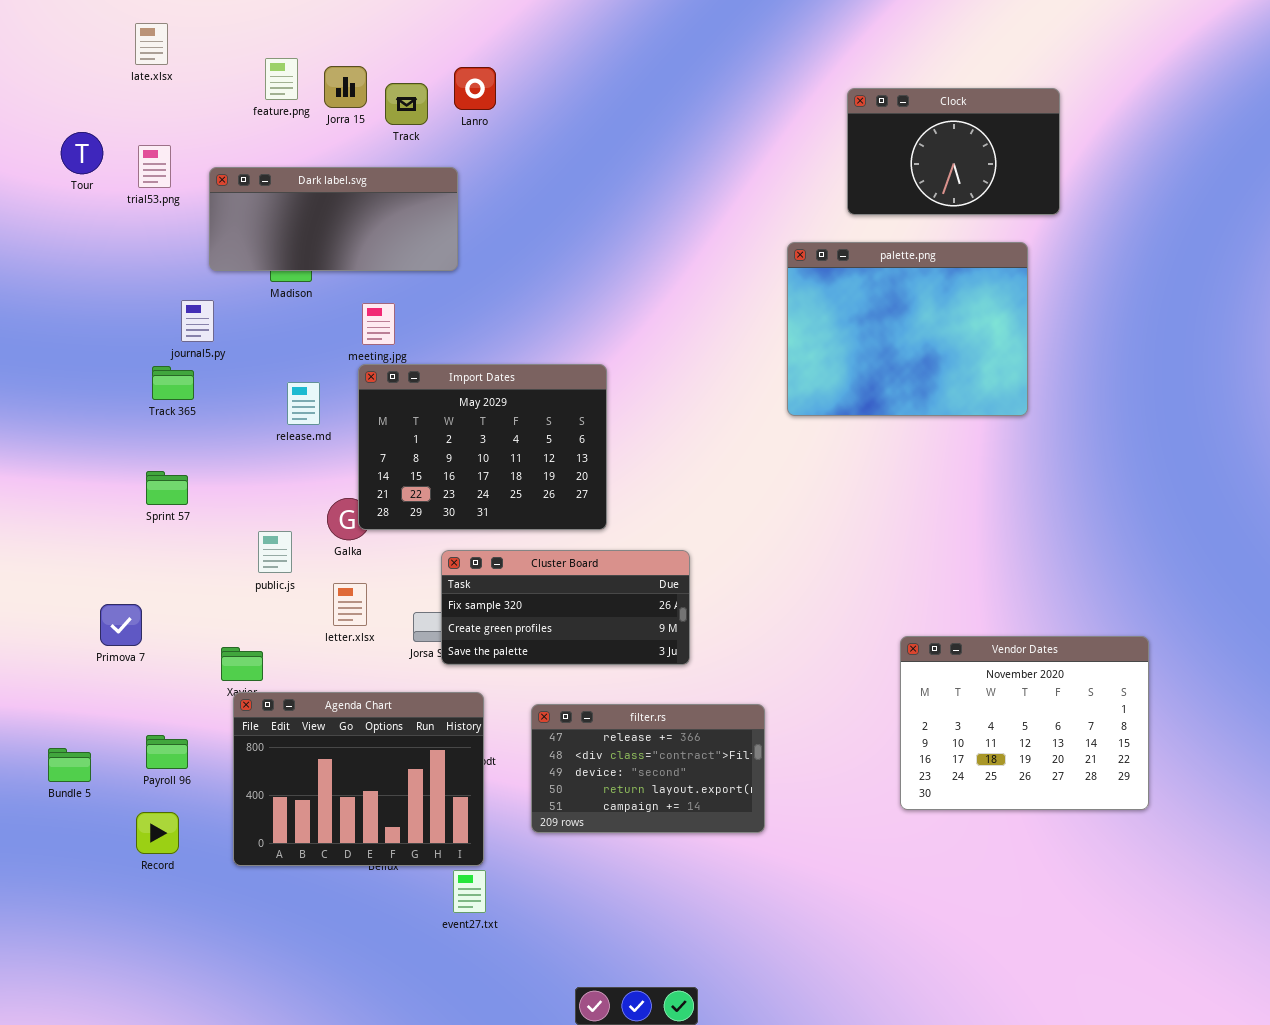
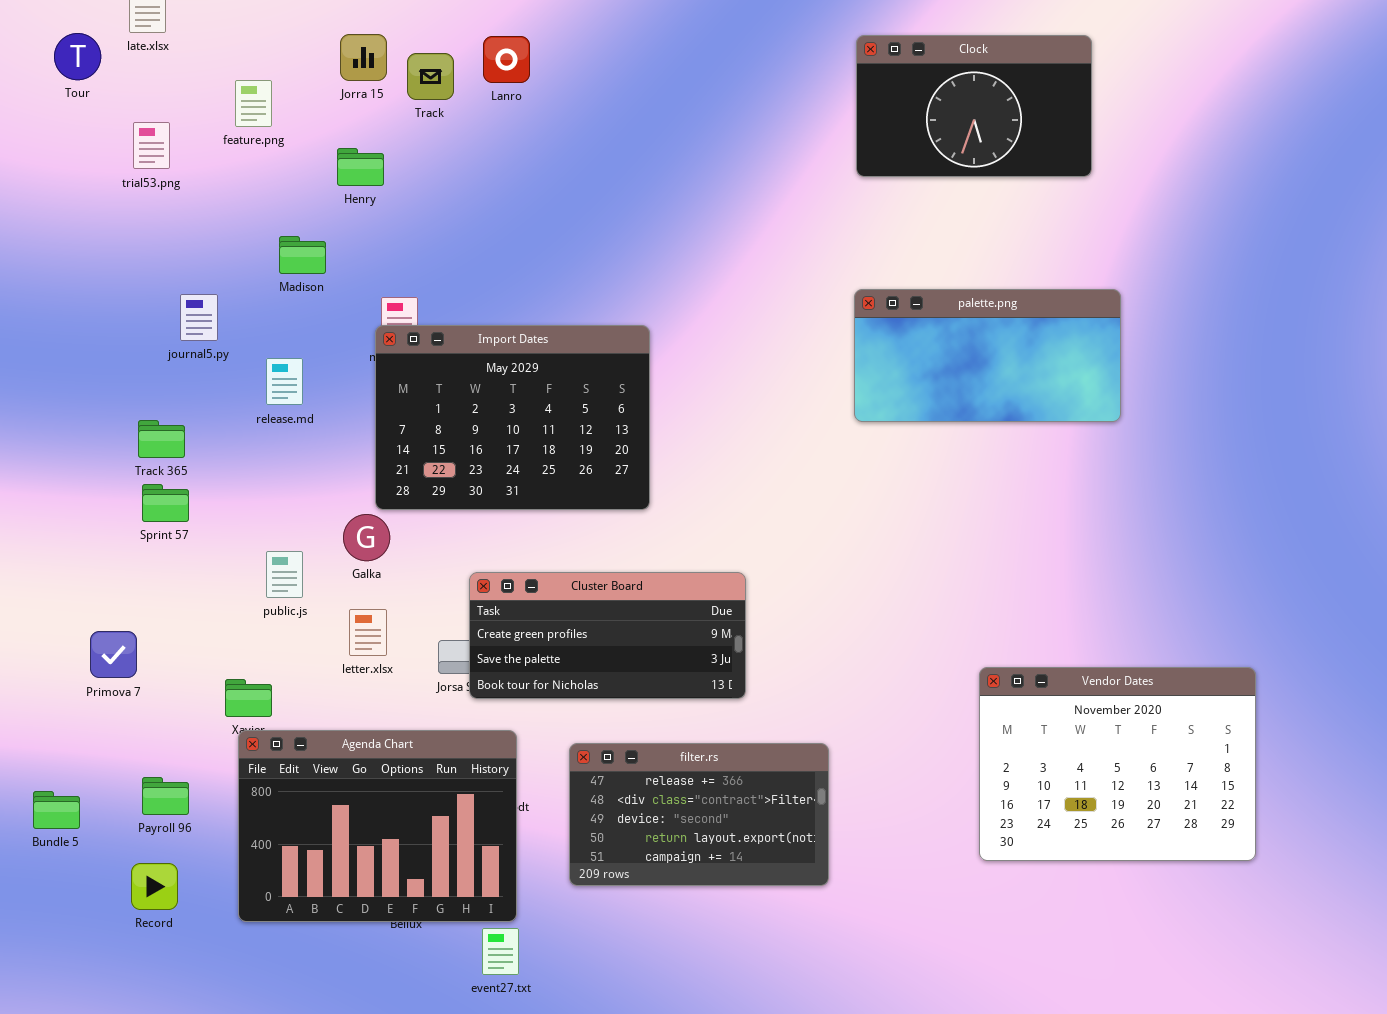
feature.png: [265,58,298,100] -> [235,80,272,127], moved
Clock: [847,88,1060,215] -> [856,35,1092,177], moved
Tour: [61,132,103,174] -> [54,33,101,80], moved
Dark label.svg: [209,167,458,271] -> none, closed
palette.png: [787,242,1028,416] -> [854,289,1121,422], resized
Import Dates: [358,364,607,530] -> [375,325,650,510], moved
Track 365: [152,366,194,400] -> [138,420,185,458], moved
release.md: [287,382,320,425] -> [266,358,303,405], moved
Cluster Board: [441,550,690,665] -> [469,572,746,699], scrolled down 1 row

